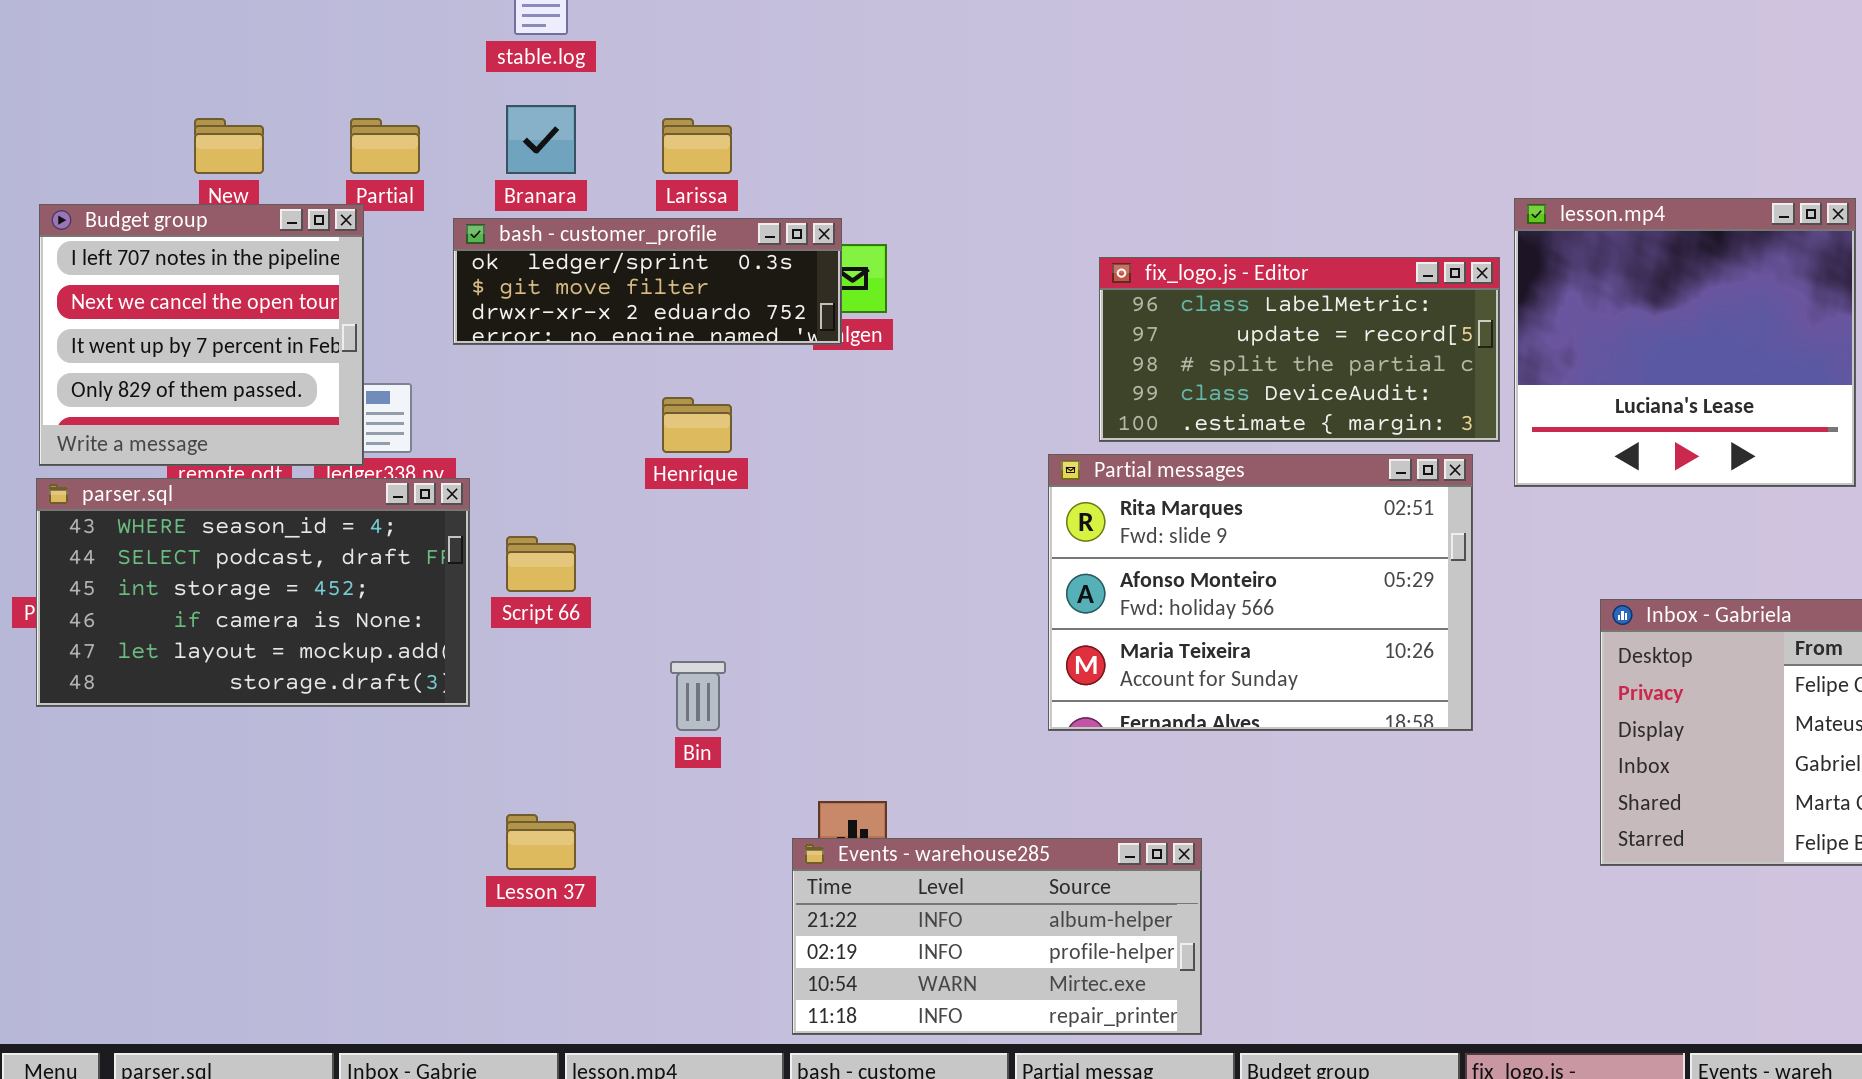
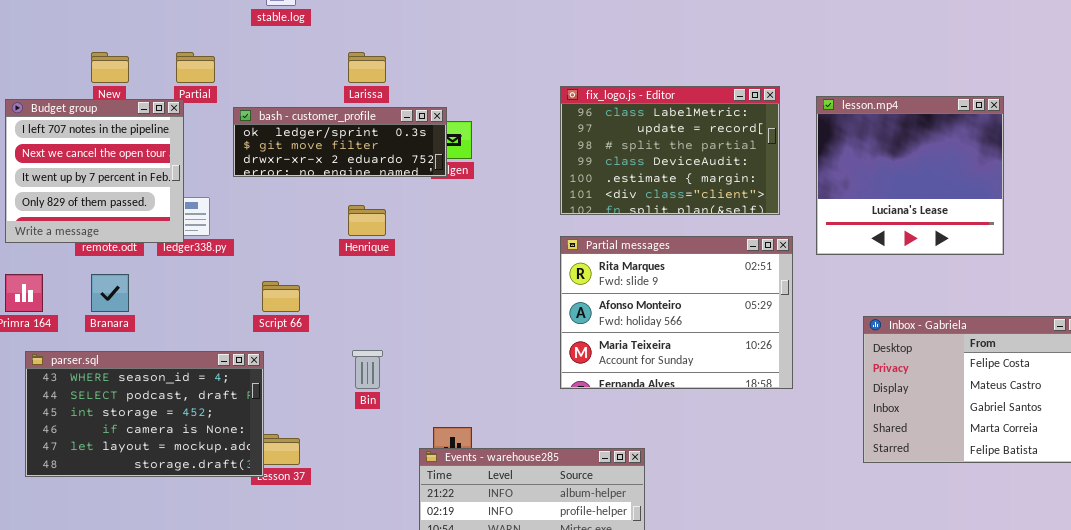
Branara: [506,105,576,174] -> [91,274,129,312], moved
fix_logo.js - Editor: [1099,257,1500,442] -> [560,86,780,215], moved, resized
parser.sql: [36,478,470,707] -> [25,351,264,477], moved

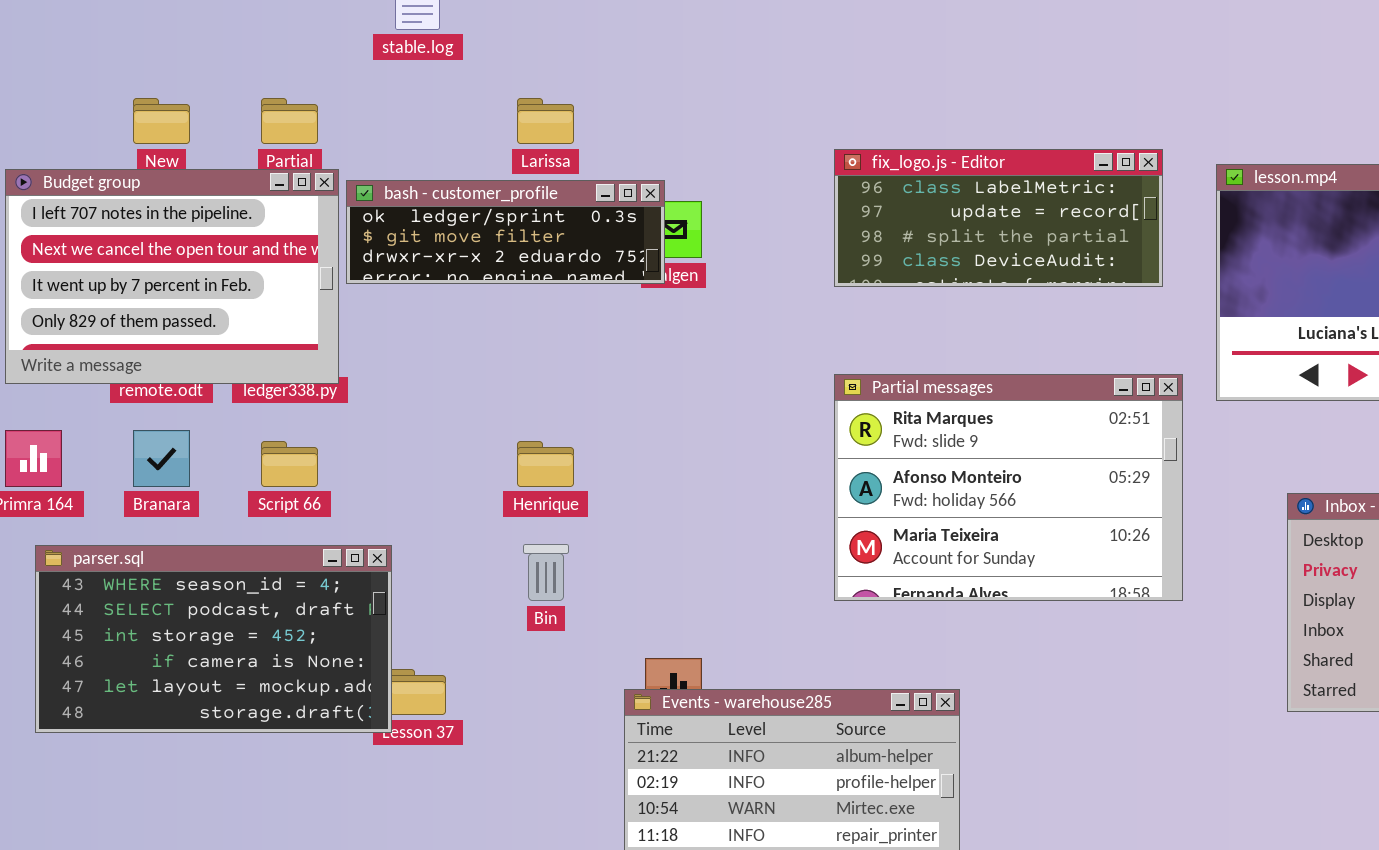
fix_logo.js - Editor: [560,86,780,215] -> [834,149,1163,287], resized
Budget group: [5,99,184,243] -> [5,169,339,384], resized
Henrique: [348,205,386,236] -> [517,441,574,487], moved
Script 66: [262,281,300,312] -> [261,441,318,487], moved

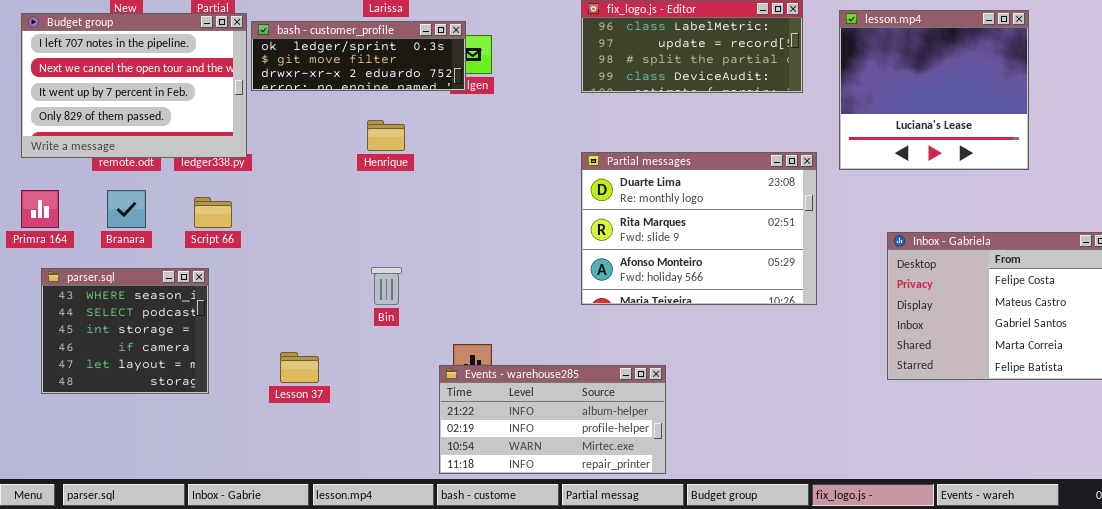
Partial messages: [834,374,1183,601] -> [581,152,817,305], scrolled up 1 row
Henrique: [517,441,574,487] -> [367,120,405,151], moved
parser.sql: [35,545,392,733] -> [41,268,209,394], resized

